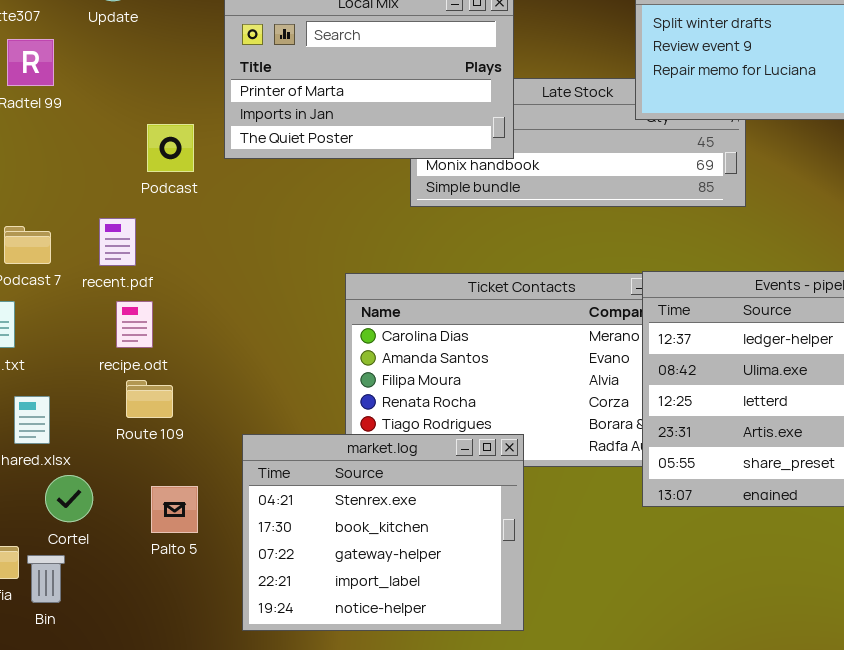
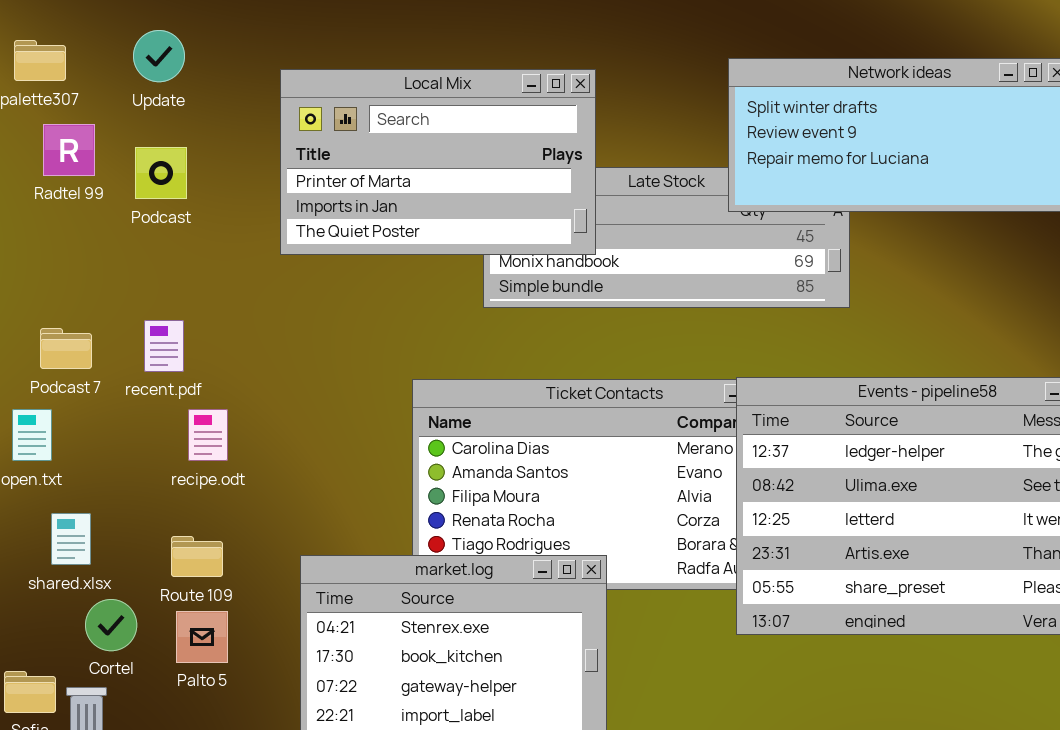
Podcast: [147,124,194,172] -> [135,147,187,199], moved
recipe.odt: [116,301,153,348] -> [188,409,228,461], moved
Route 109: [126,380,173,418] -> [171,536,223,577], moved
Palto 5: [151,486,198,533] -> [176,611,228,663], moved

